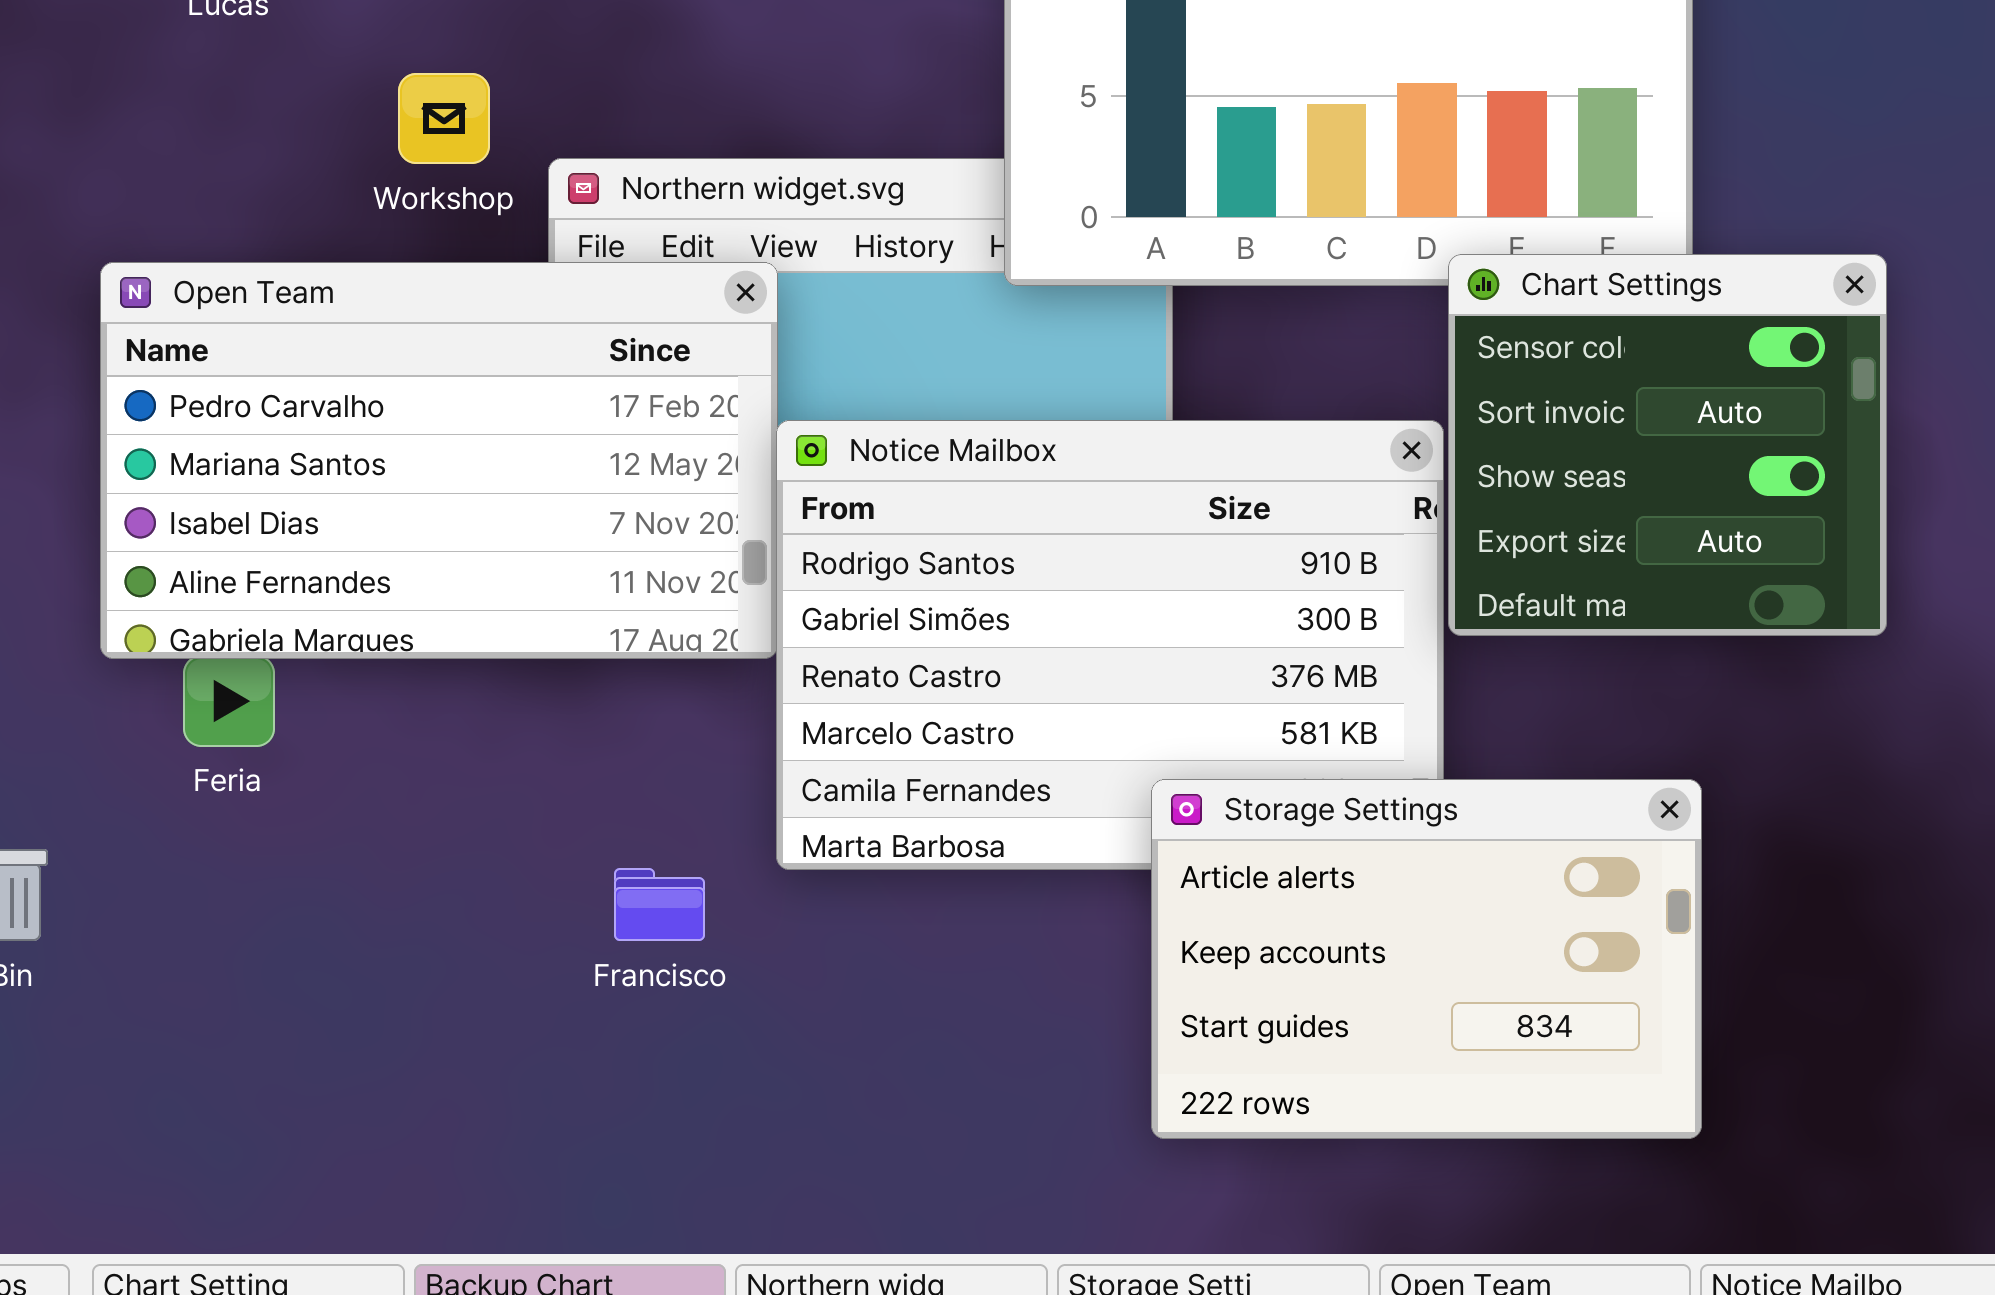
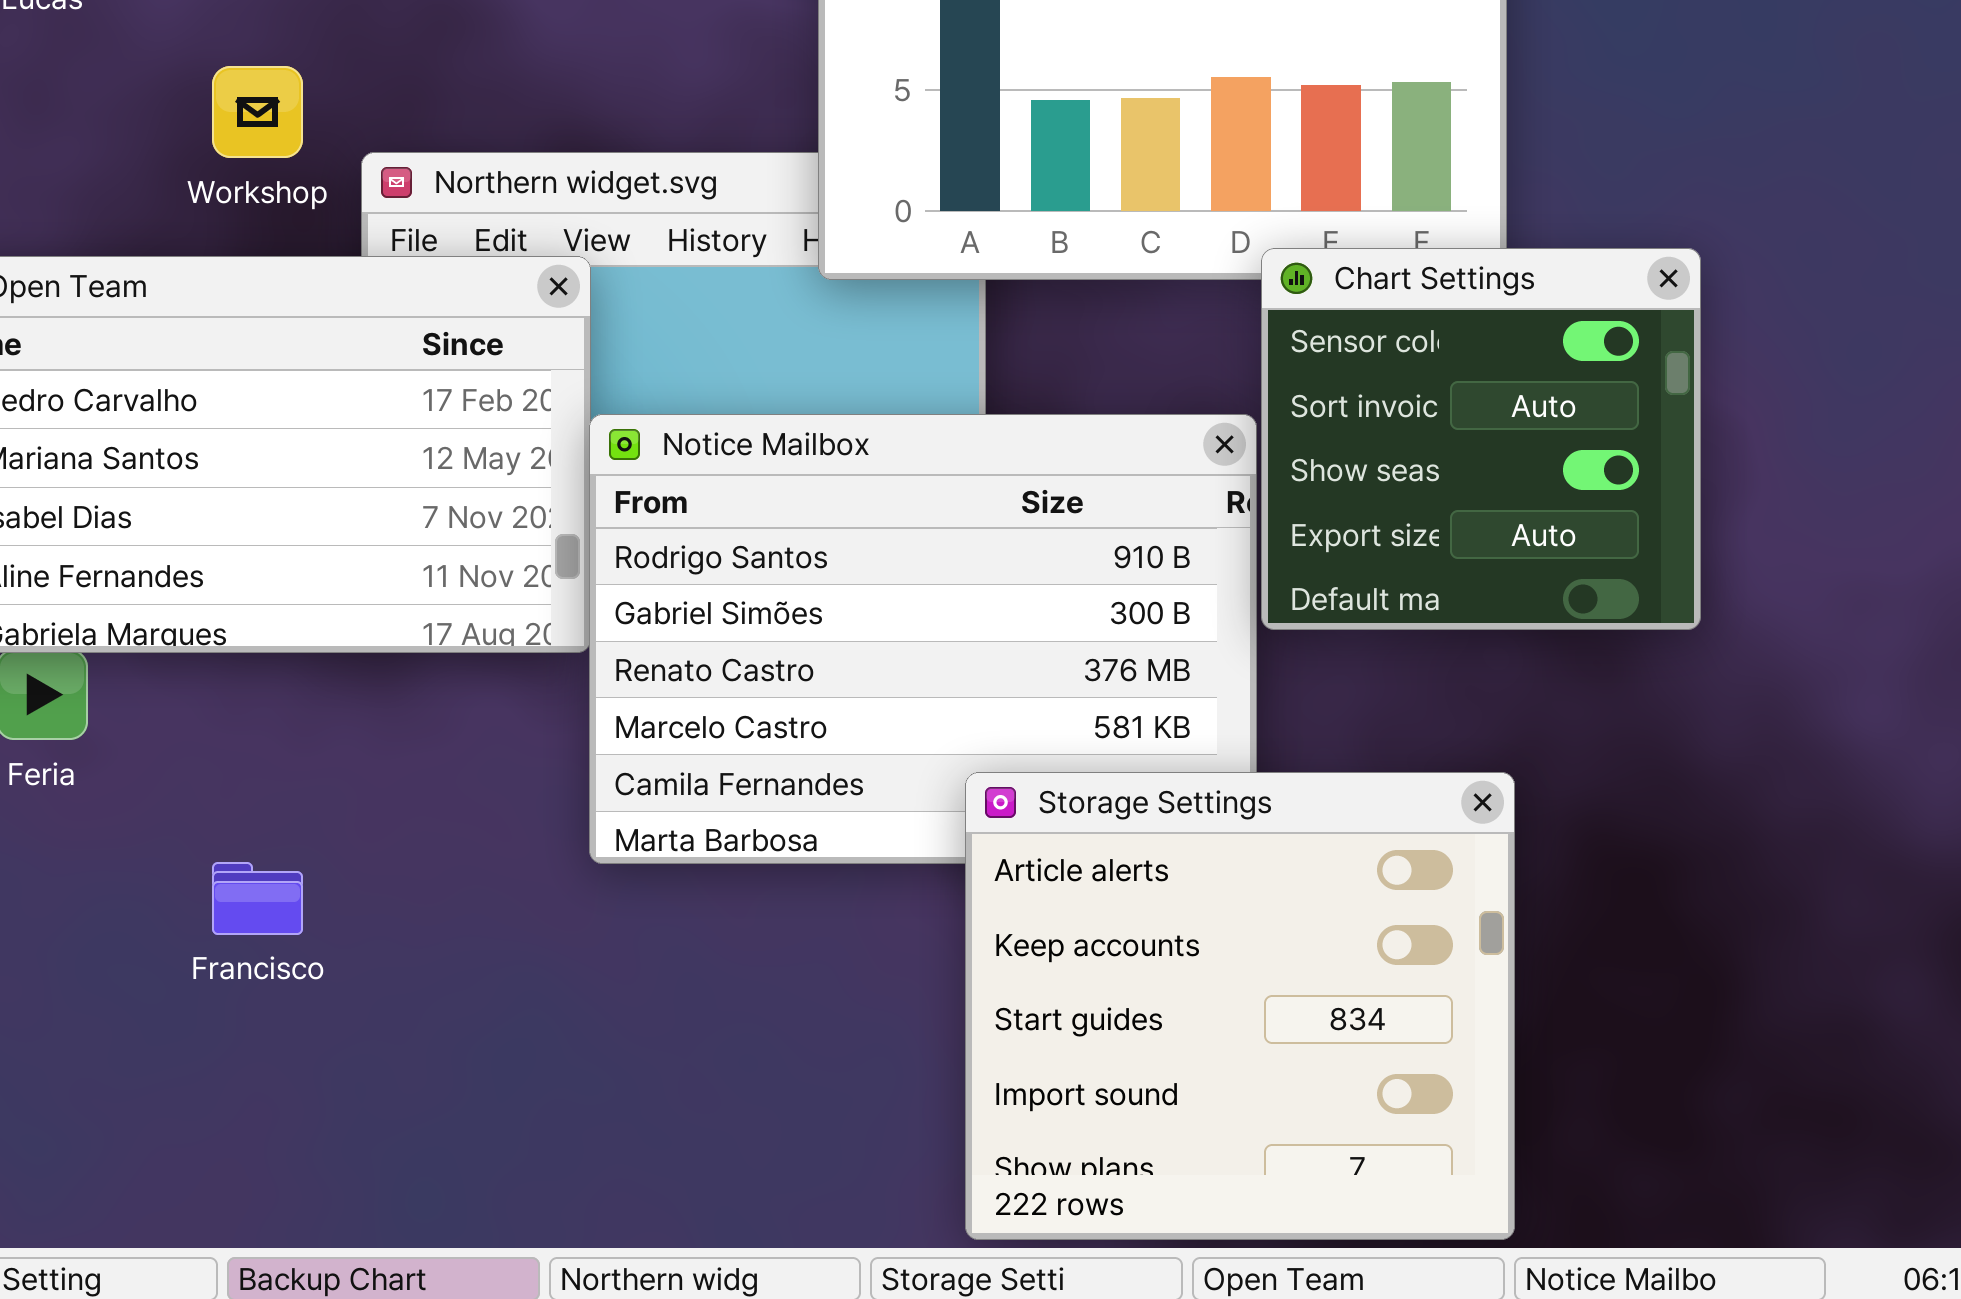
Storage Settings: [1151,779,1702,1139] -> [965,772,1515,1240], resized
Francisco: [614,868,705,941] -> [212,862,303,935], moved

